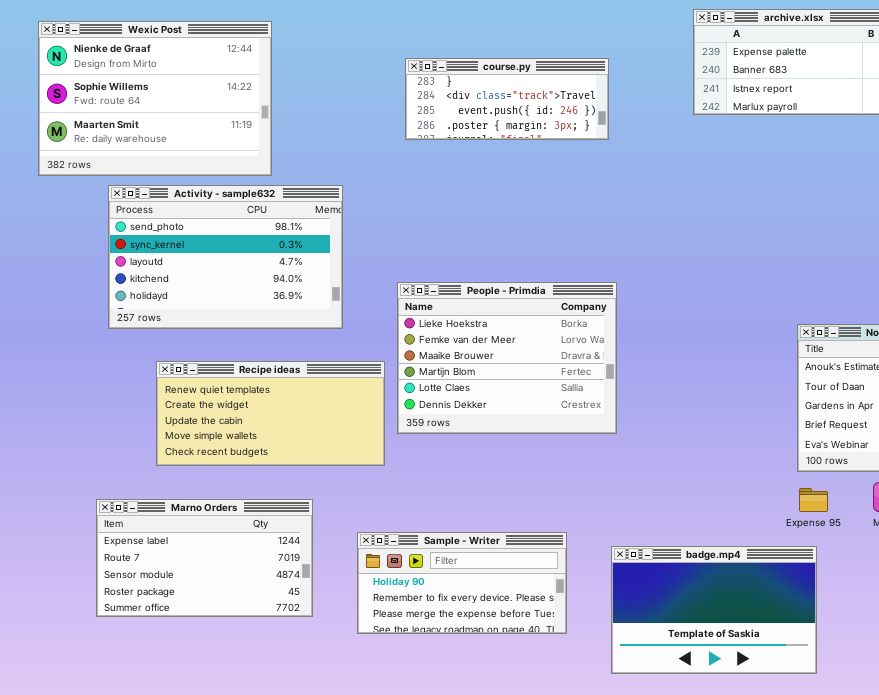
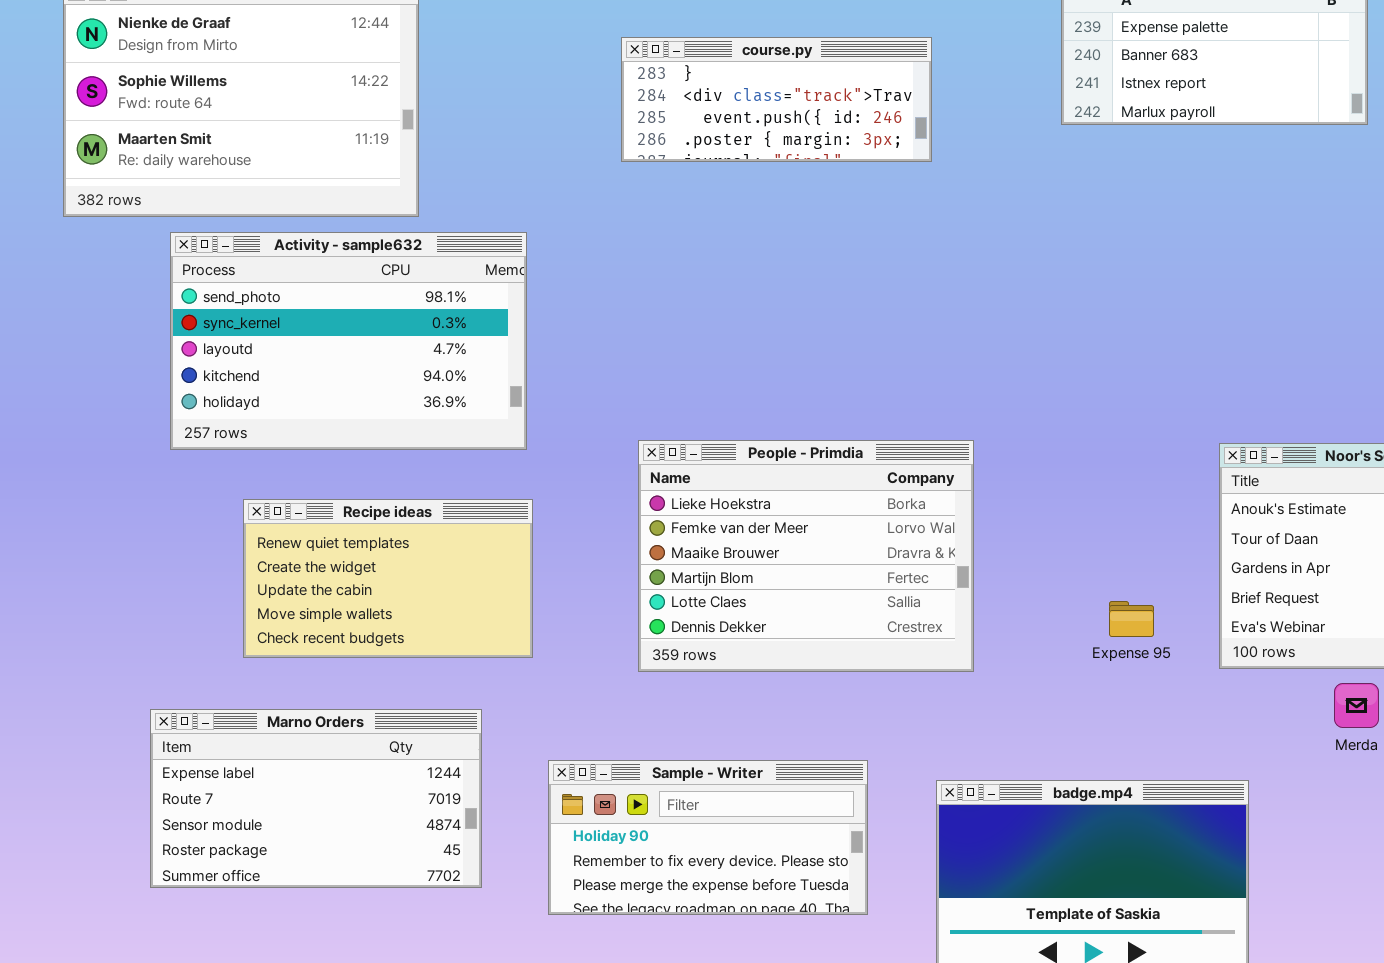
People - Primdia: [397,282,617,434] -> [638,440,974,672], moved
Recipe ideas: [156,361,385,466] -> [243,499,533,658], resized
Expense 95: [799,488,828,512] -> [1109,601,1154,637], moved

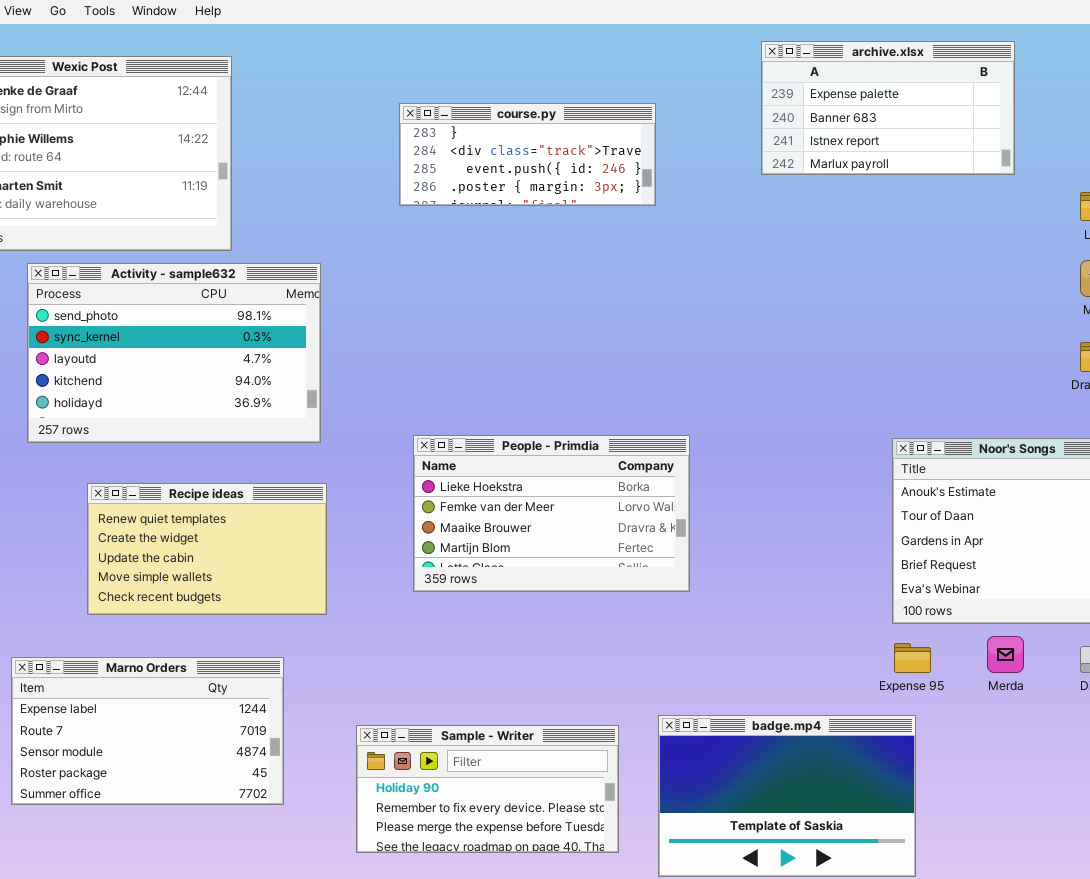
People - Primdia: [638,440,974,672] -> [413,435,690,592], resized
Expense 95: [1109,601,1154,637] -> [894,643,931,673], moved
Sample - Writer: [548,760,868,915] -> [356,725,619,853], moved

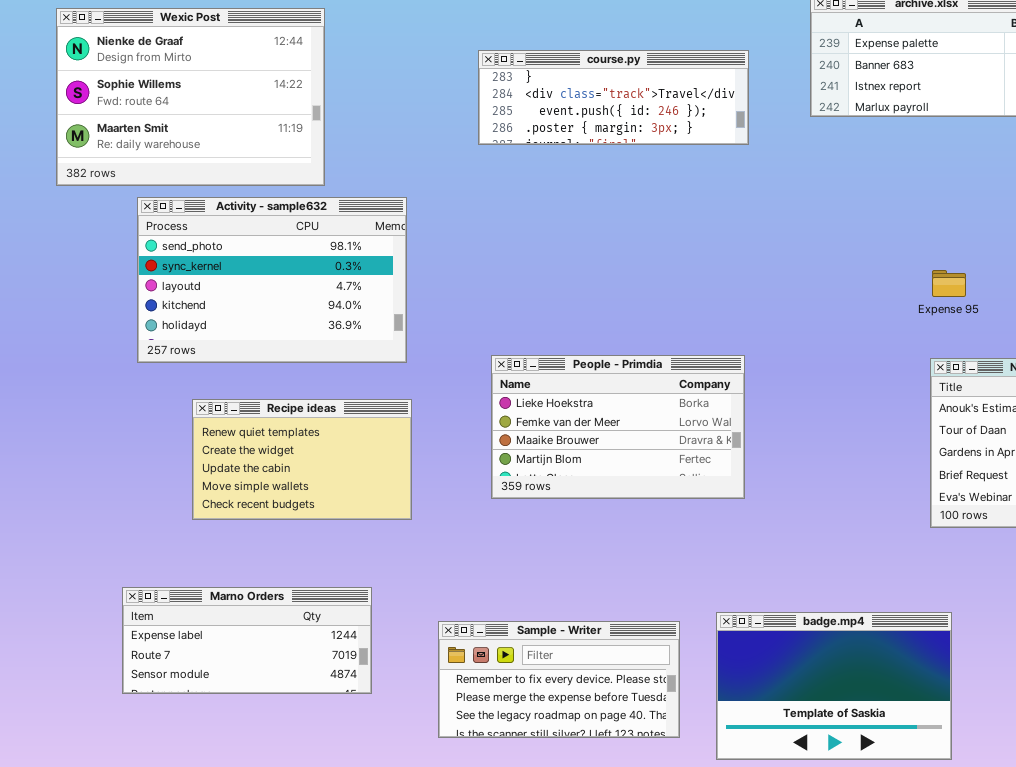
course.py: [399,103,656,206] -> [478,50,749,145], resized
Expense 95: [894,643,931,673] -> [932,270,966,297], moved
Marno Orders: [11,657,284,805] -> [122,587,372,694], resized
Sample - Writer: [356,725,619,853] -> [438,621,680,738], scrolled down 1 row

